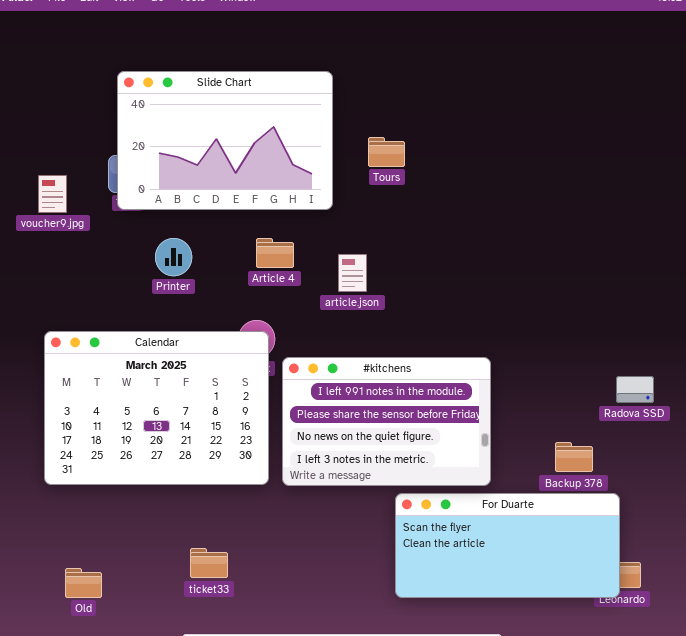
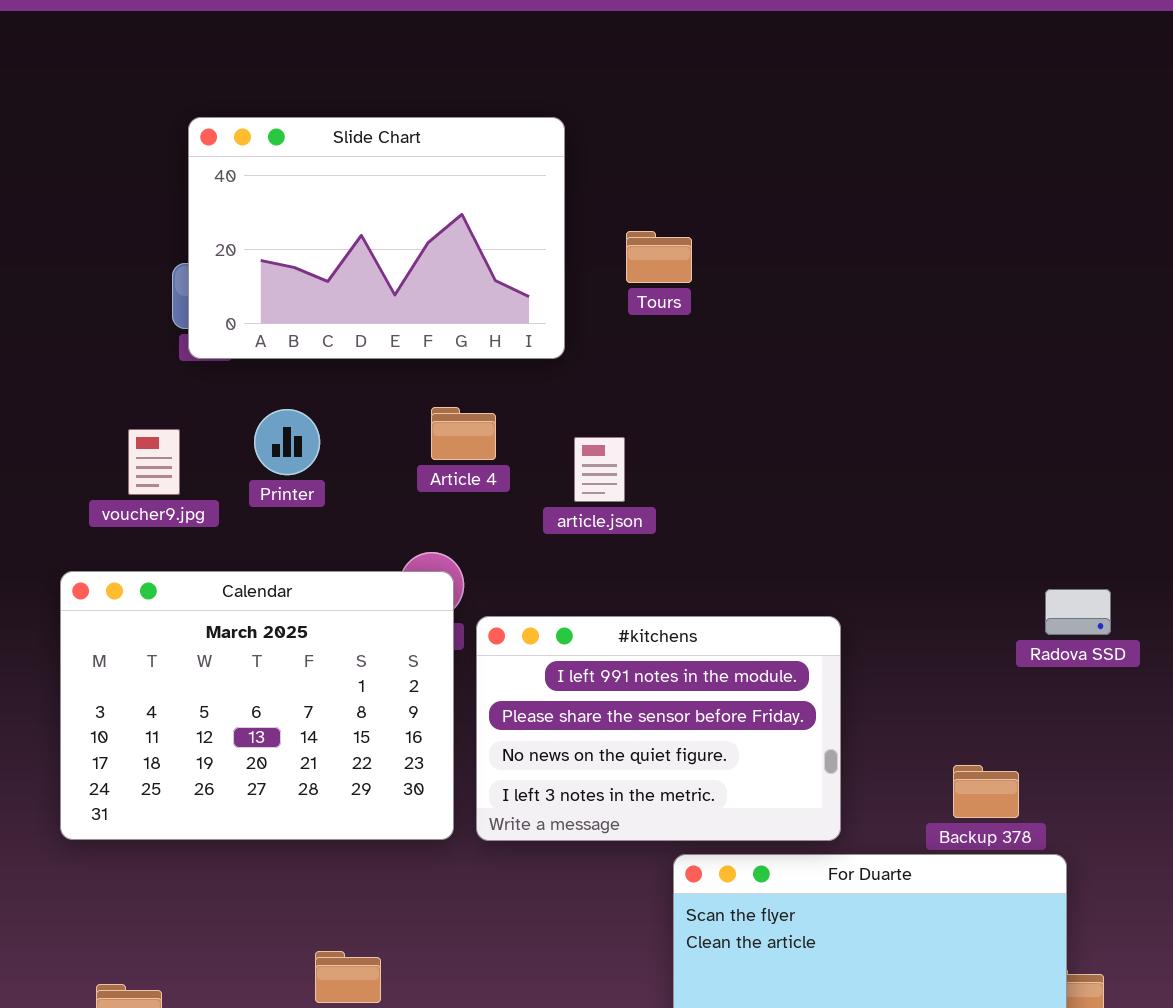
voucher9.jpg: [38,175,67,213] -> [128,429,180,495], moved
Radova SSD: [616,376,654,403] -> [1045,589,1111,635], moved

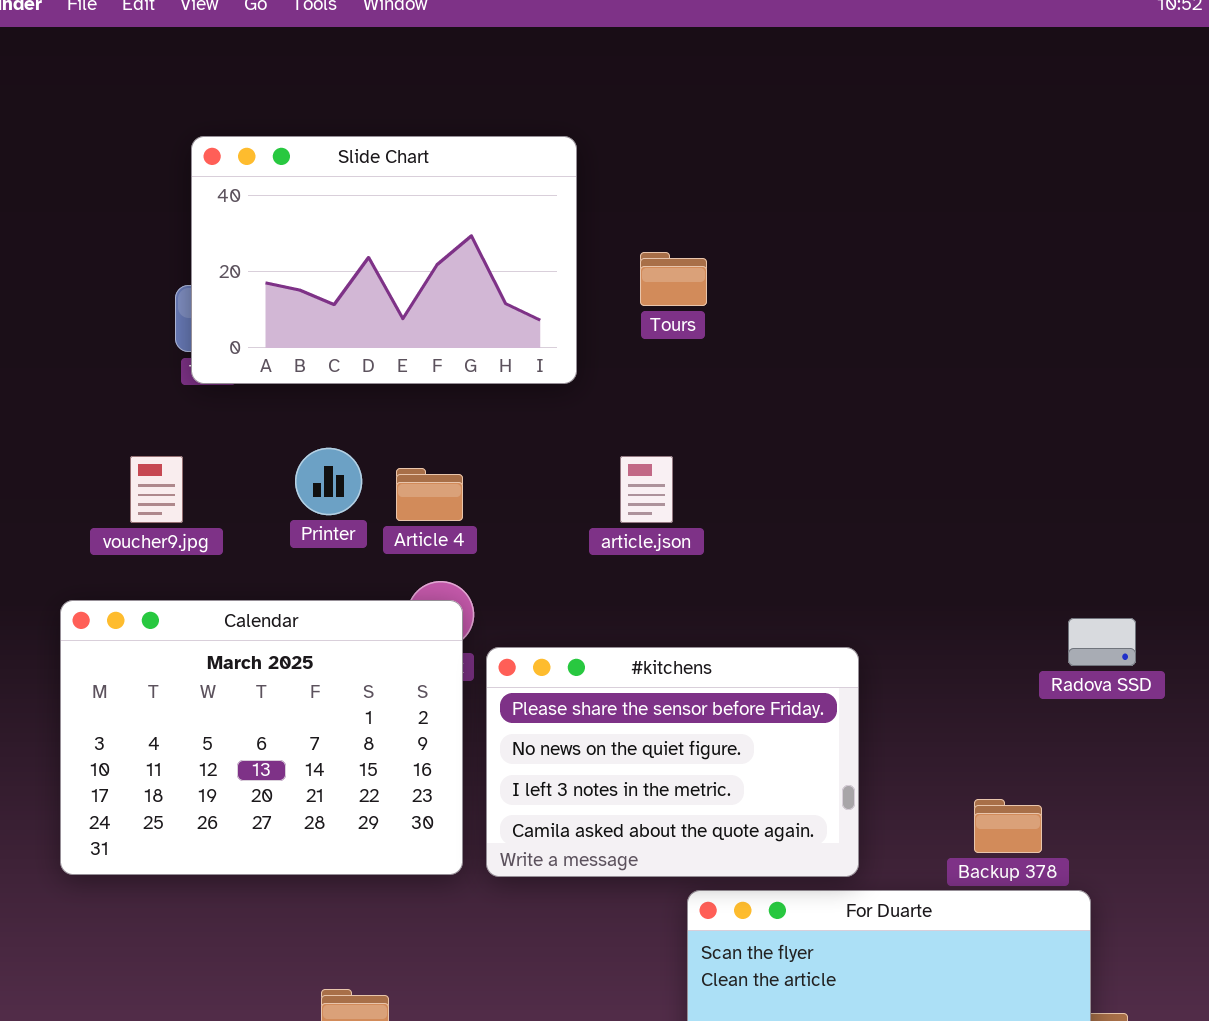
Article 4: [431,407,496,460] -> [396,468,463,521], moved
Printer: [254,409,320,475] -> [295,448,362,515], moved
article.json: [574,437,625,502] -> [620,456,673,523], moved
#kitchens: [476,616,841,841] -> [486,647,859,877], scrolled down 1 row

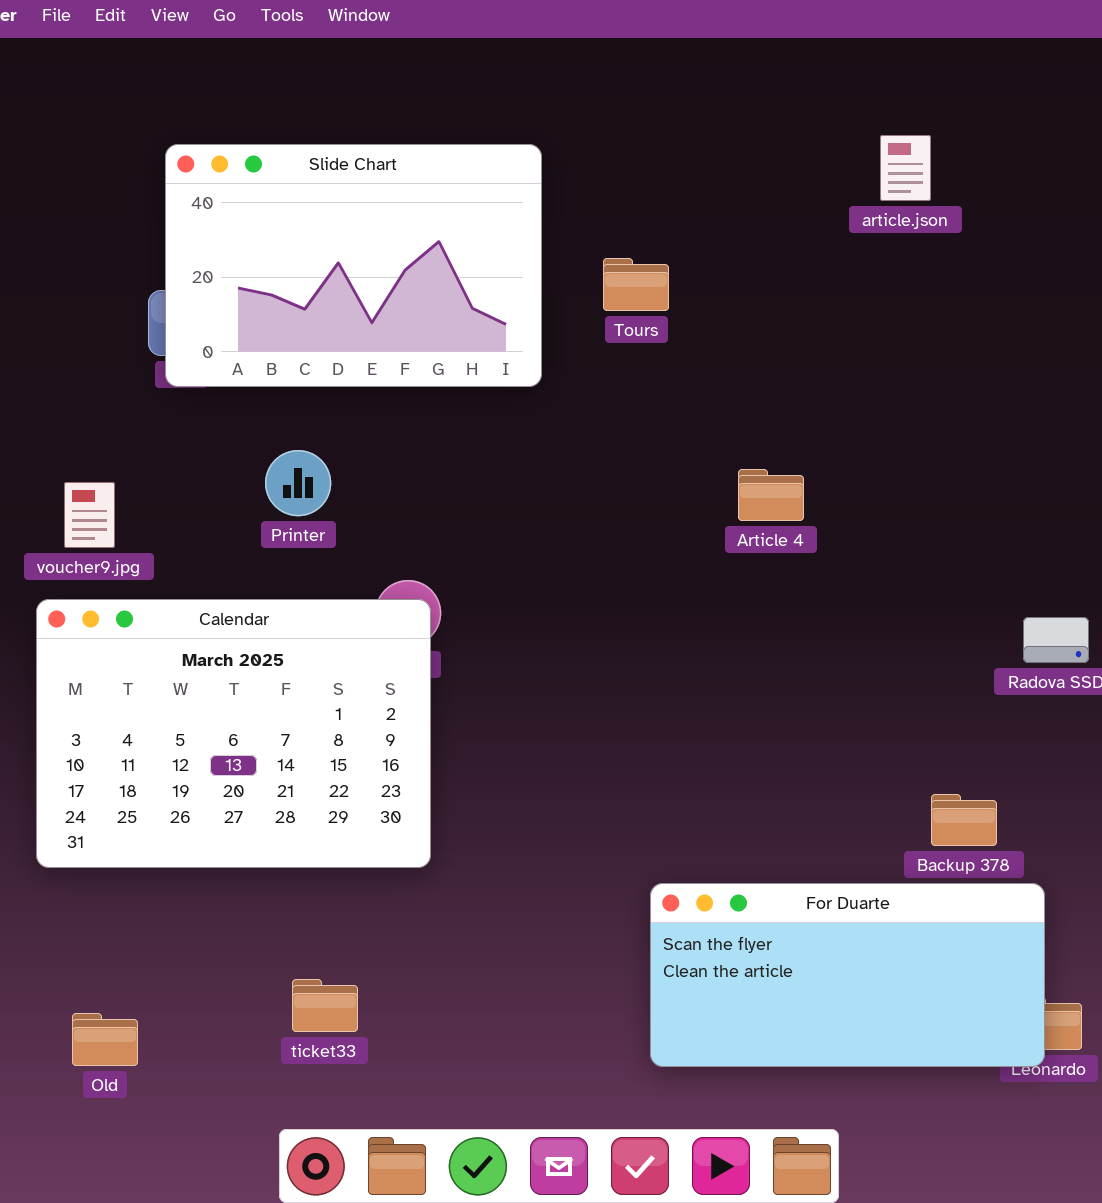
voucher9.jpg: [130,456,183,523] -> [64,482,115,548], moved
article.json: [620,456,673,523] -> [880,135,931,201], moved
Article 4: [396,468,463,521] -> [738,469,804,521], moved
#kitchens: [486,647,859,877] -> none, closed

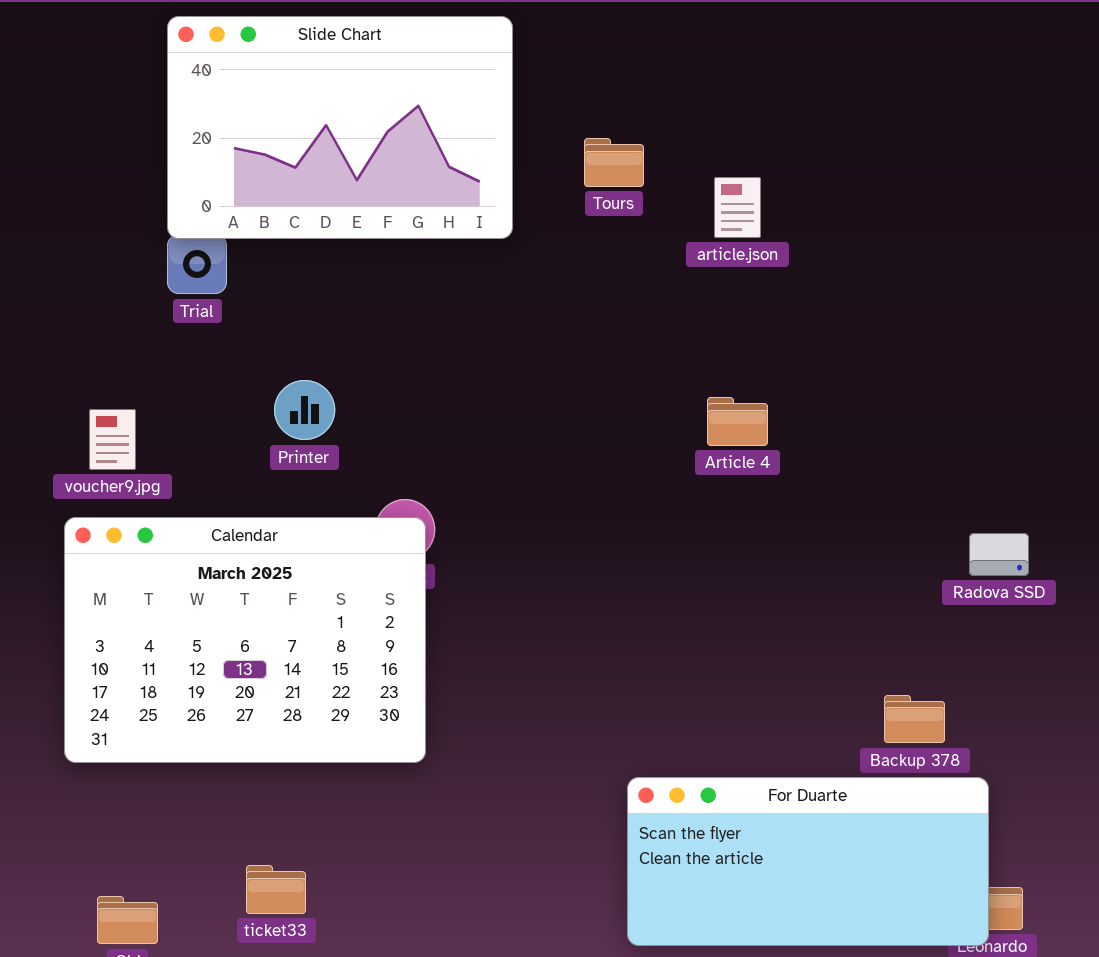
article.json: [880,135,931,201] -> [714,177,761,238], moved
Slide Chart: [165,144,542,387] -> [167,16,513,239], moved
Tours: [603,258,669,311] -> [584,138,644,187], moved
ticket33: [292,979,358,1032] -> [246,865,306,914], moved

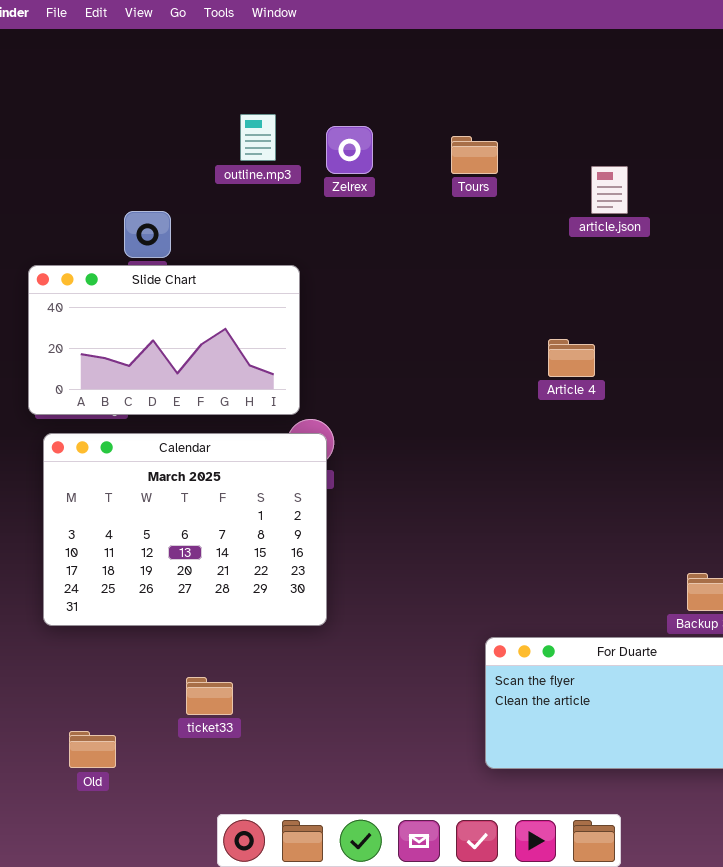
Slide Chart: [167,16,513,239] -> [28,265,300,415], moved, resized
article.json: [714,177,761,238] -> [591,166,628,214], moved
ticket33: [246,865,306,914] -> [186,677,233,715], moved

